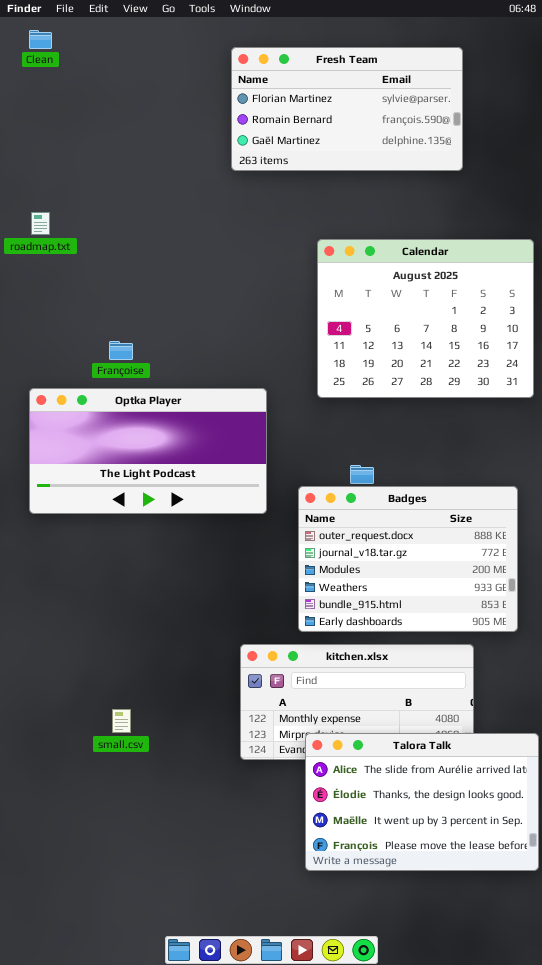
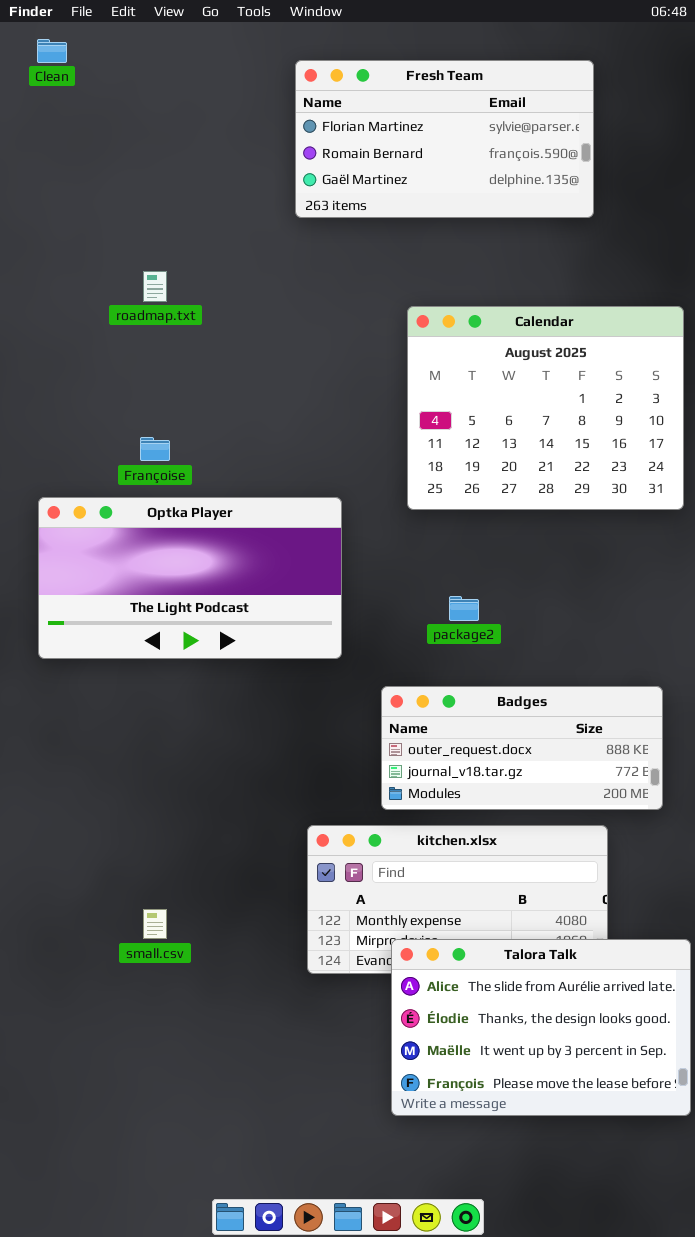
roadmap.txt: [31,212,50,235] -> [143,271,167,302], moved
Badges: [298,486,518,632] -> [381,686,663,810], resized

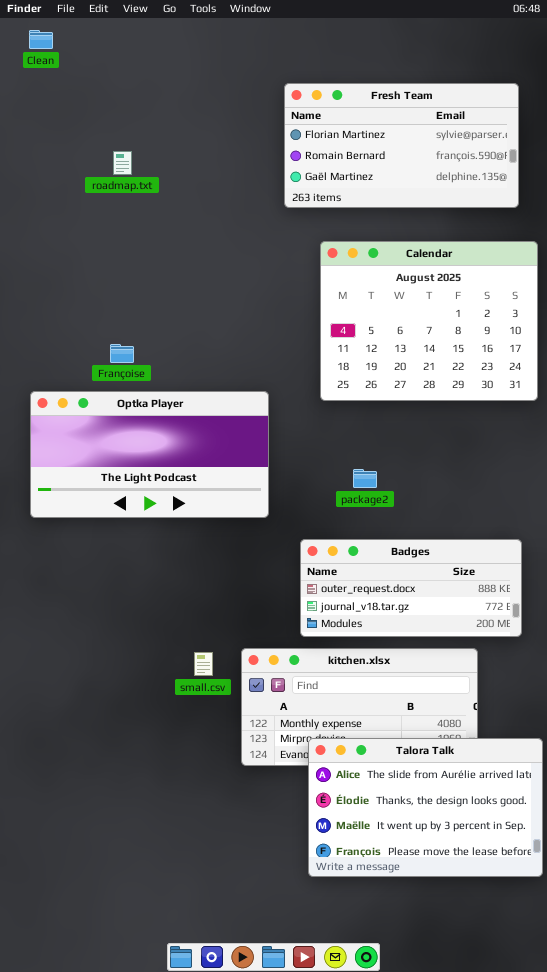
Fresh Team: [295,60,594,218] -> [284,83,519,208], moved
roadmap.txt: [143,271,167,302] -> [113,151,132,175], moved
small.csv: [143,909,167,939] -> [194,652,213,676], moved

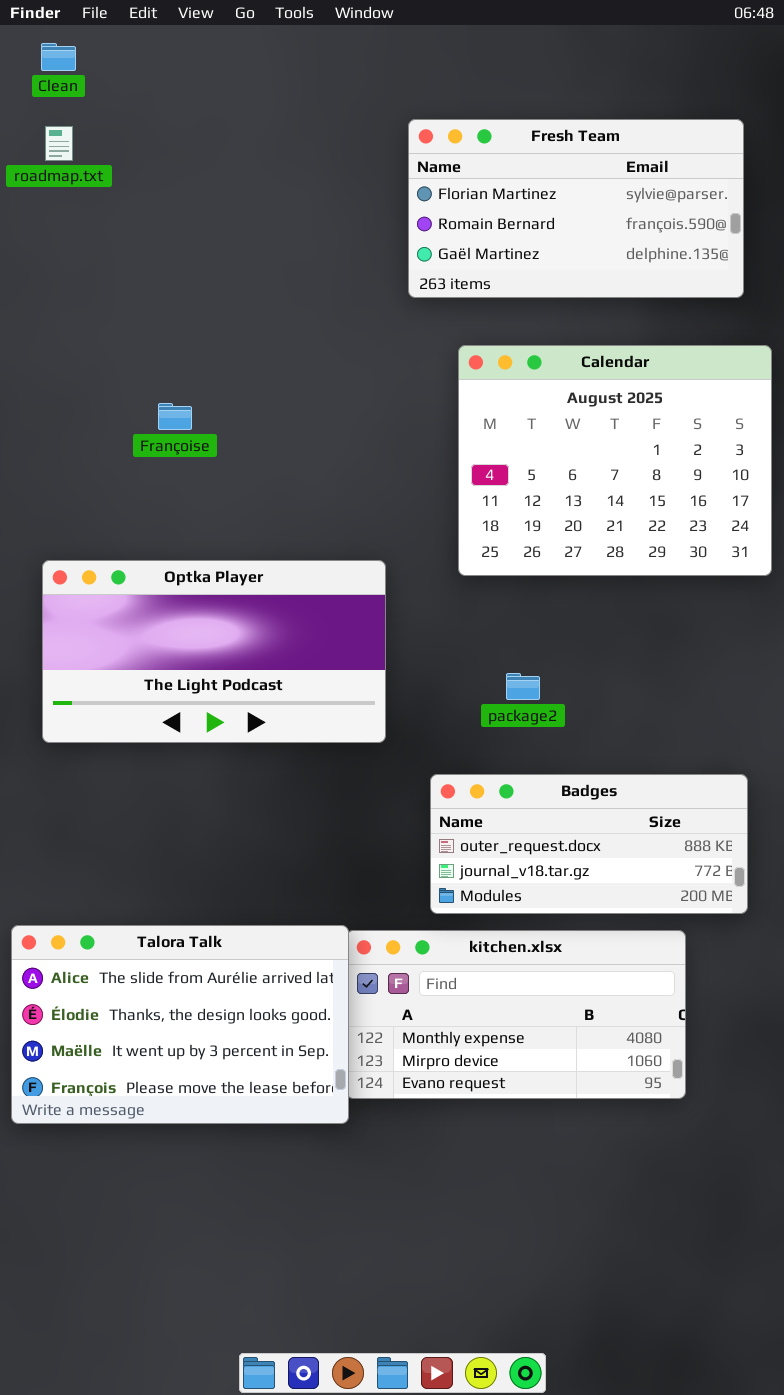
roadmap.txt: [113,151,132,175] -> [45,126,73,161], moved
Françoise: [110,344,134,363] -> [158,403,192,430], moved
Talora Talk: [308,738,543,877] -> [11,925,349,1124], moved

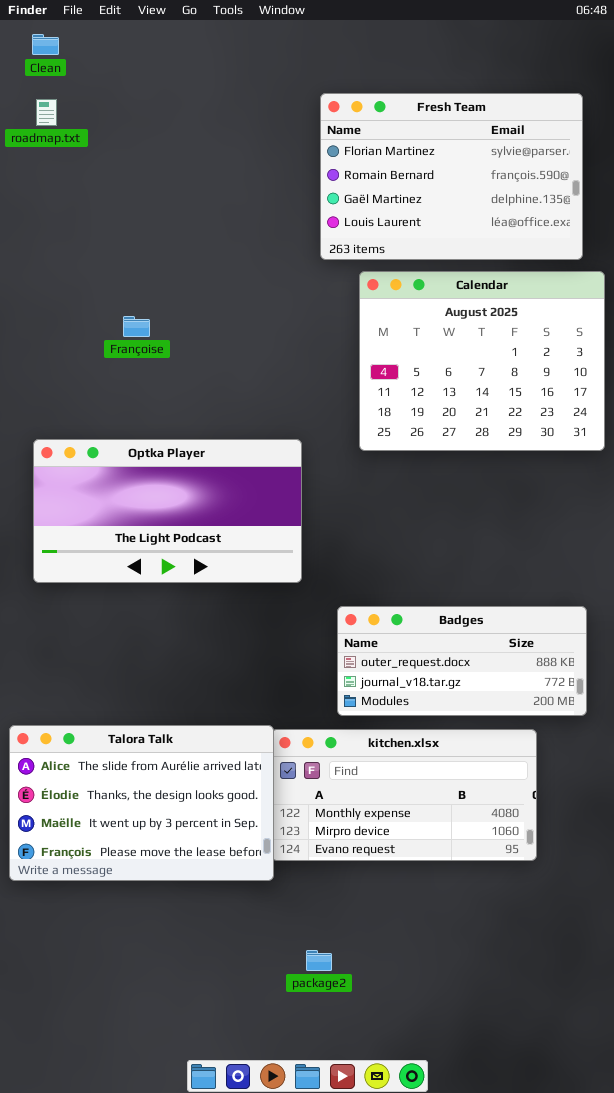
Fresh Team: [408,119,744,298] -> [320,93,583,260], resized
package2: [506,673,540,700] -> [306,950,332,971], moved

